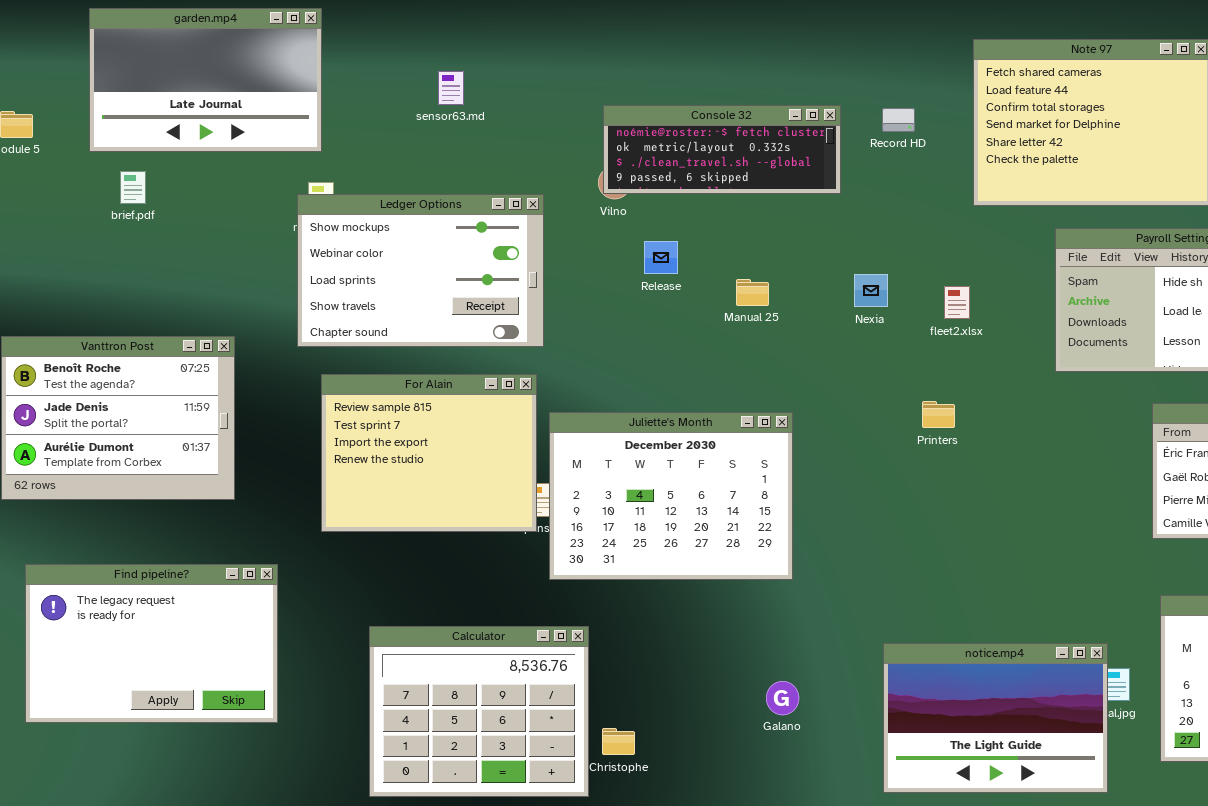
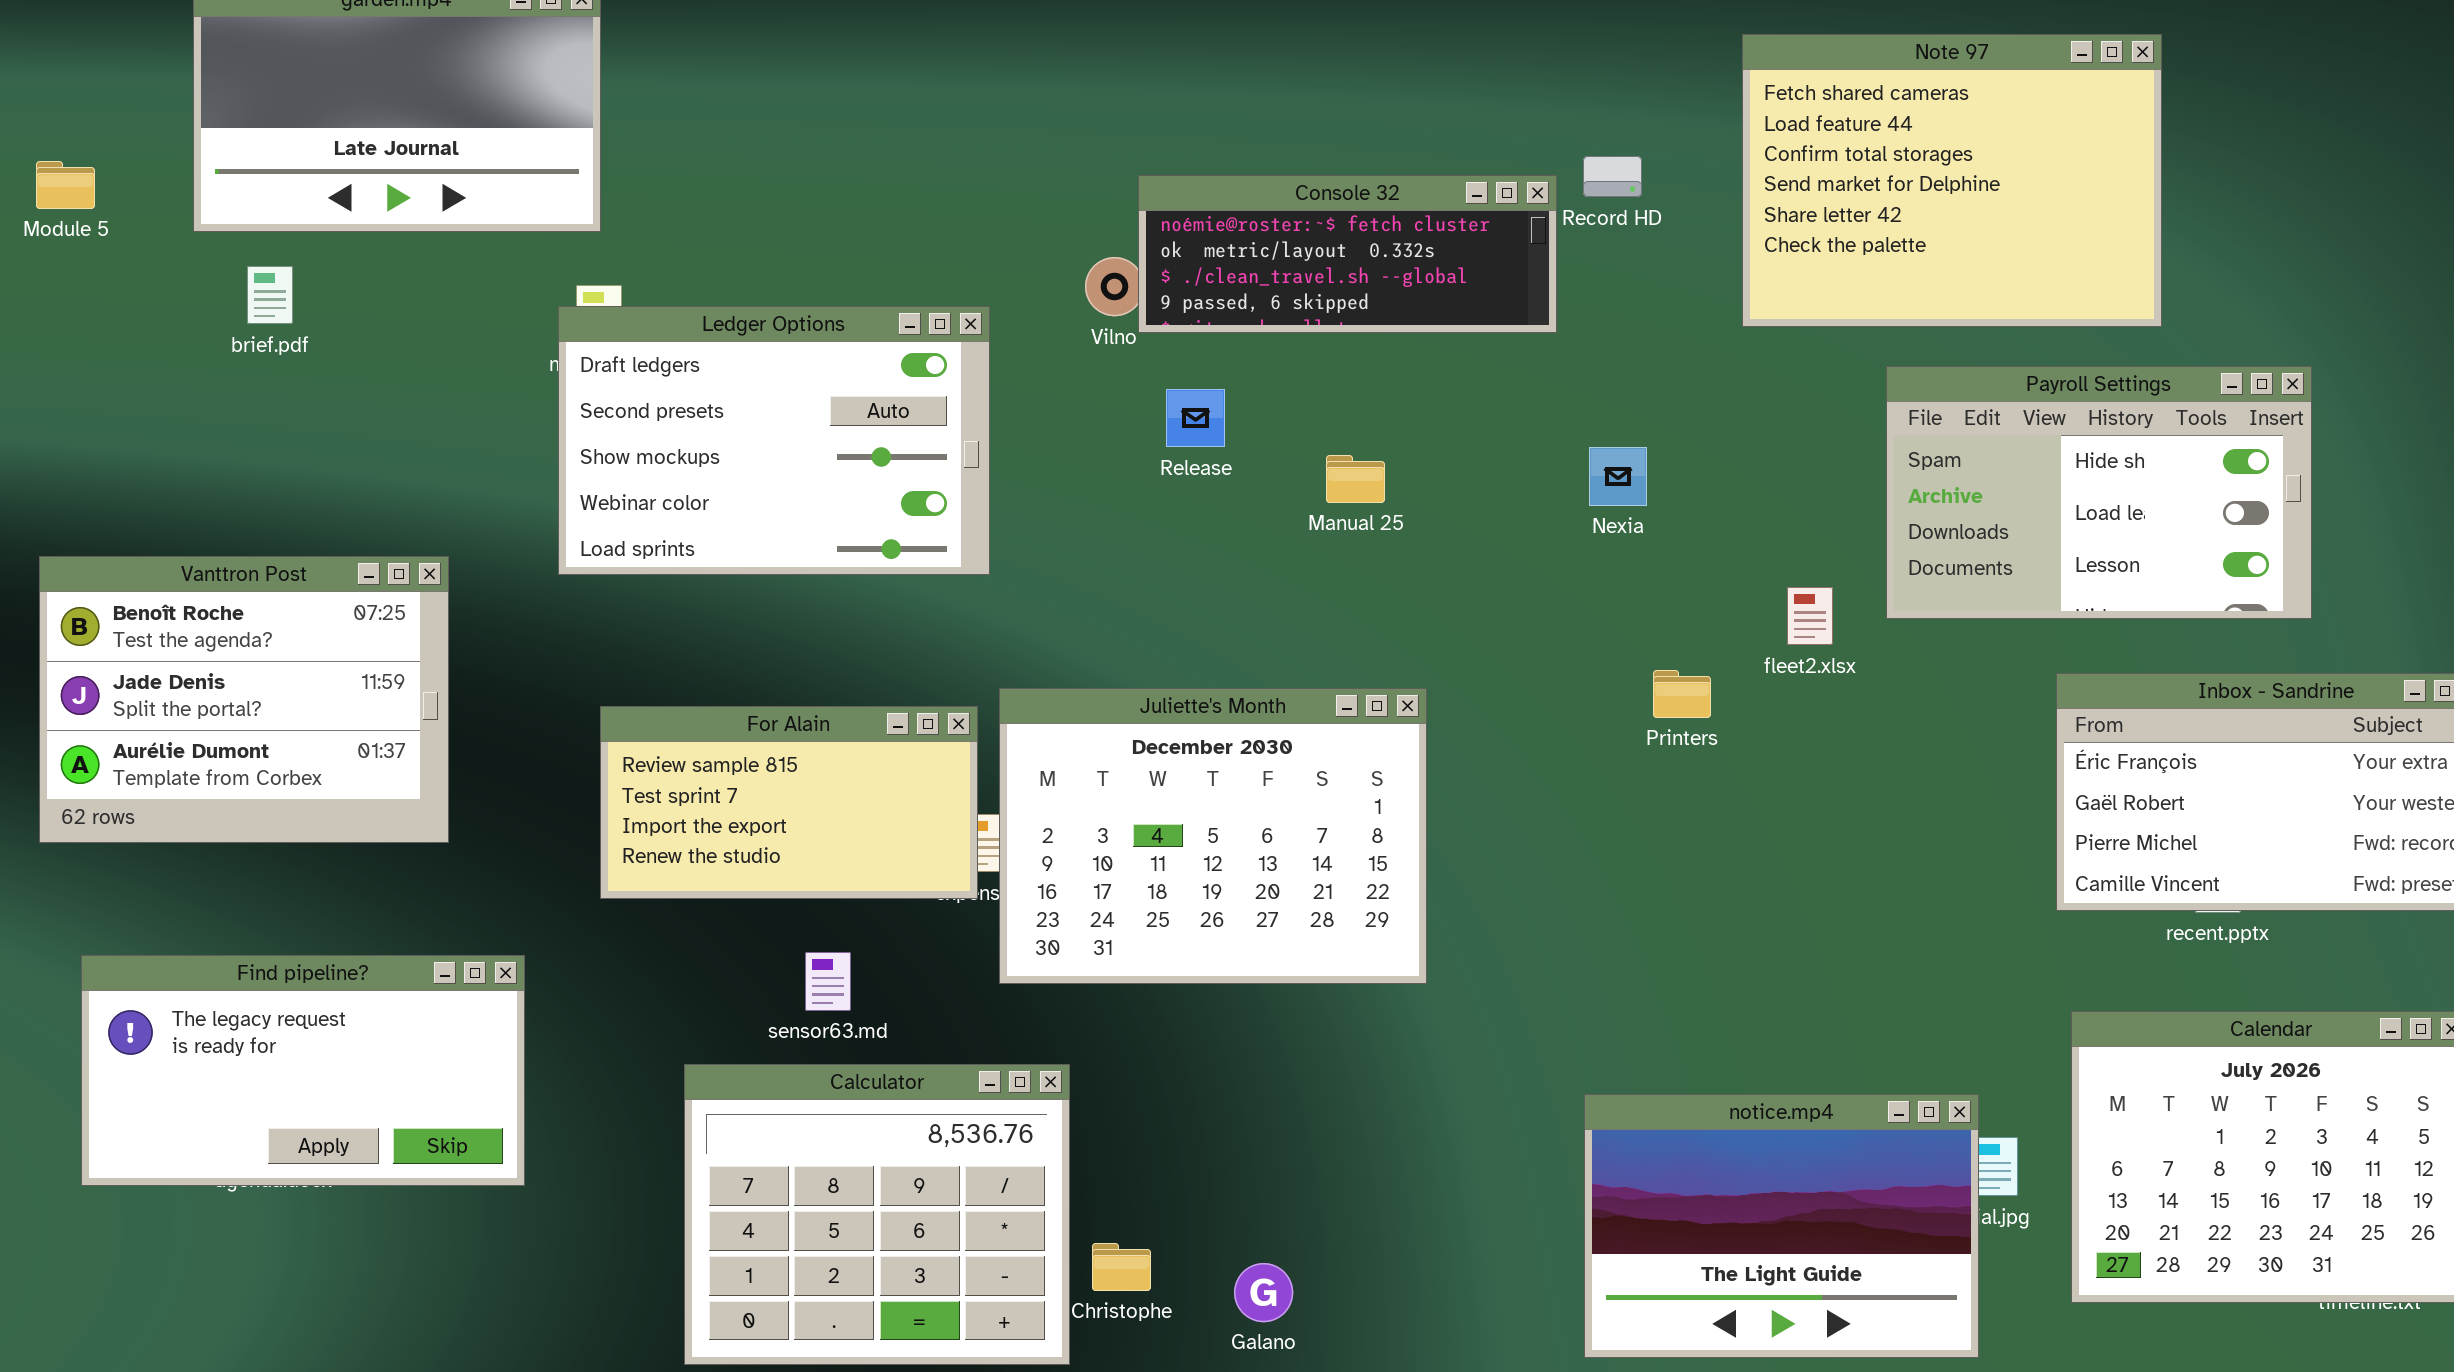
sensor63.md: [438,71,464,105] -> [805,952,851,1011], moved
Console 32: [603,105,841,194] -> [1138,175,1557,333], moved
Ledger Options: [297,194,544,347] -> [558,306,990,575], scrolled up 2 rows
Nexia: [854,274,888,307] -> [1589,447,1647,506], moved
fleet2.xlsx: [944,286,970,319] -> [1787,587,1833,645], moved
For Alain: [321,374,537,532] -> [600,706,978,899], resized
Find pipeline?: [25,564,278,723] -> [81,955,525,1186], resized
Galano: [766,681,799,715] -> [1234,1263,1293,1322], moved

